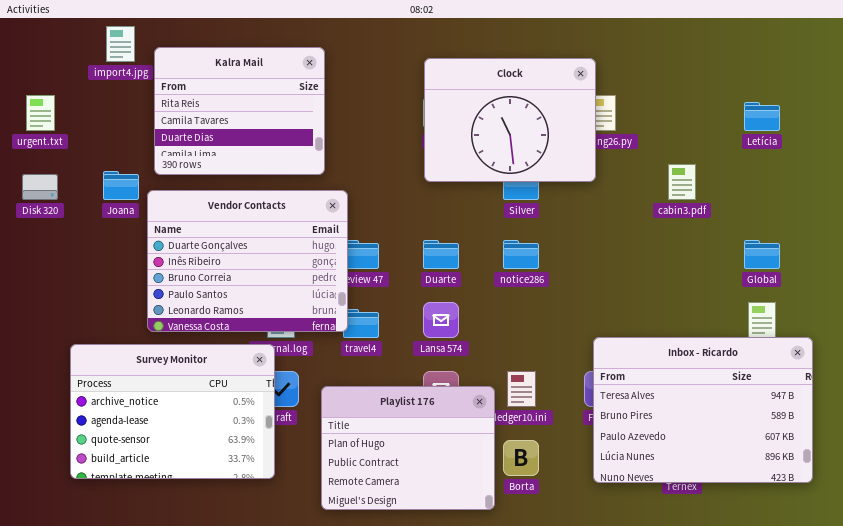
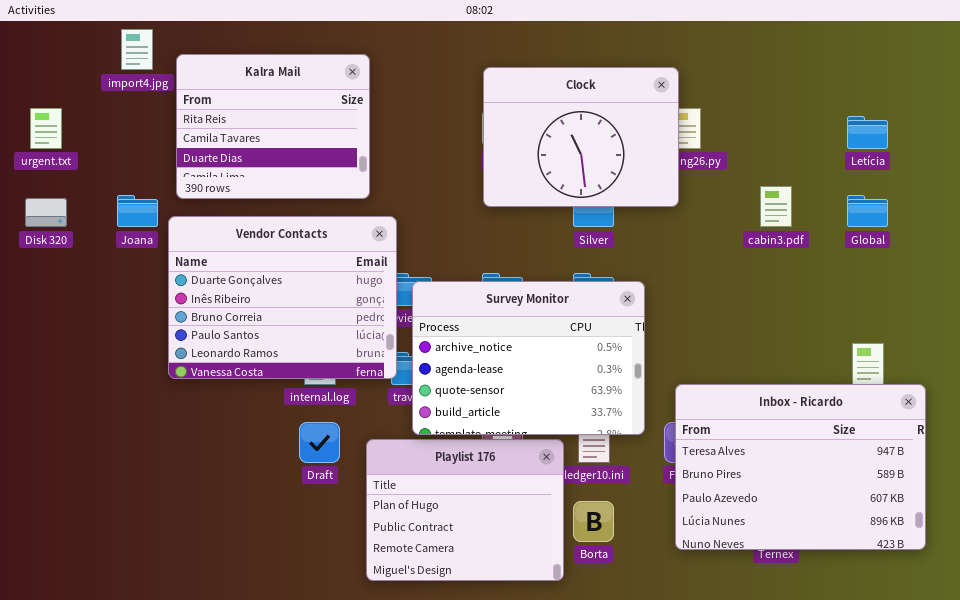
Global: [744,240,780,269] -> [847,195,888,227], moved
Survey Monitor: [70,344,275,479] -> [412,281,645,435], moved

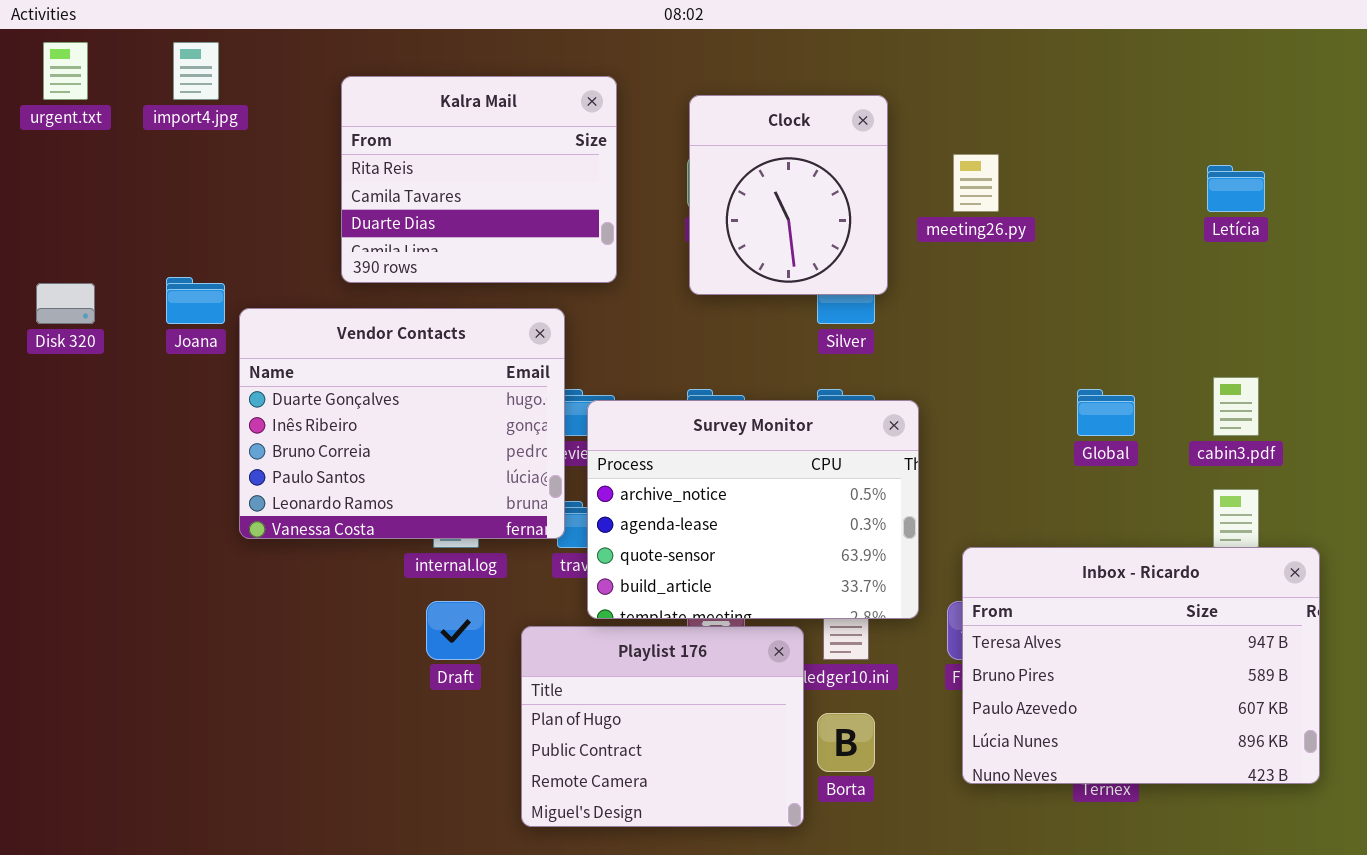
Kalra Mail: [176,54,370,199] -> [341,76,617,283], moved
Clock: [483,67,679,207] -> [689,95,888,295], resized
urgent.txt: [30,108,62,149] -> [43,42,88,100], moved
cabin3.pdf: [760,186,792,227] -> [1213,377,1259,436], moved
Global: [847,195,888,227] -> [1077,389,1135,436], moved

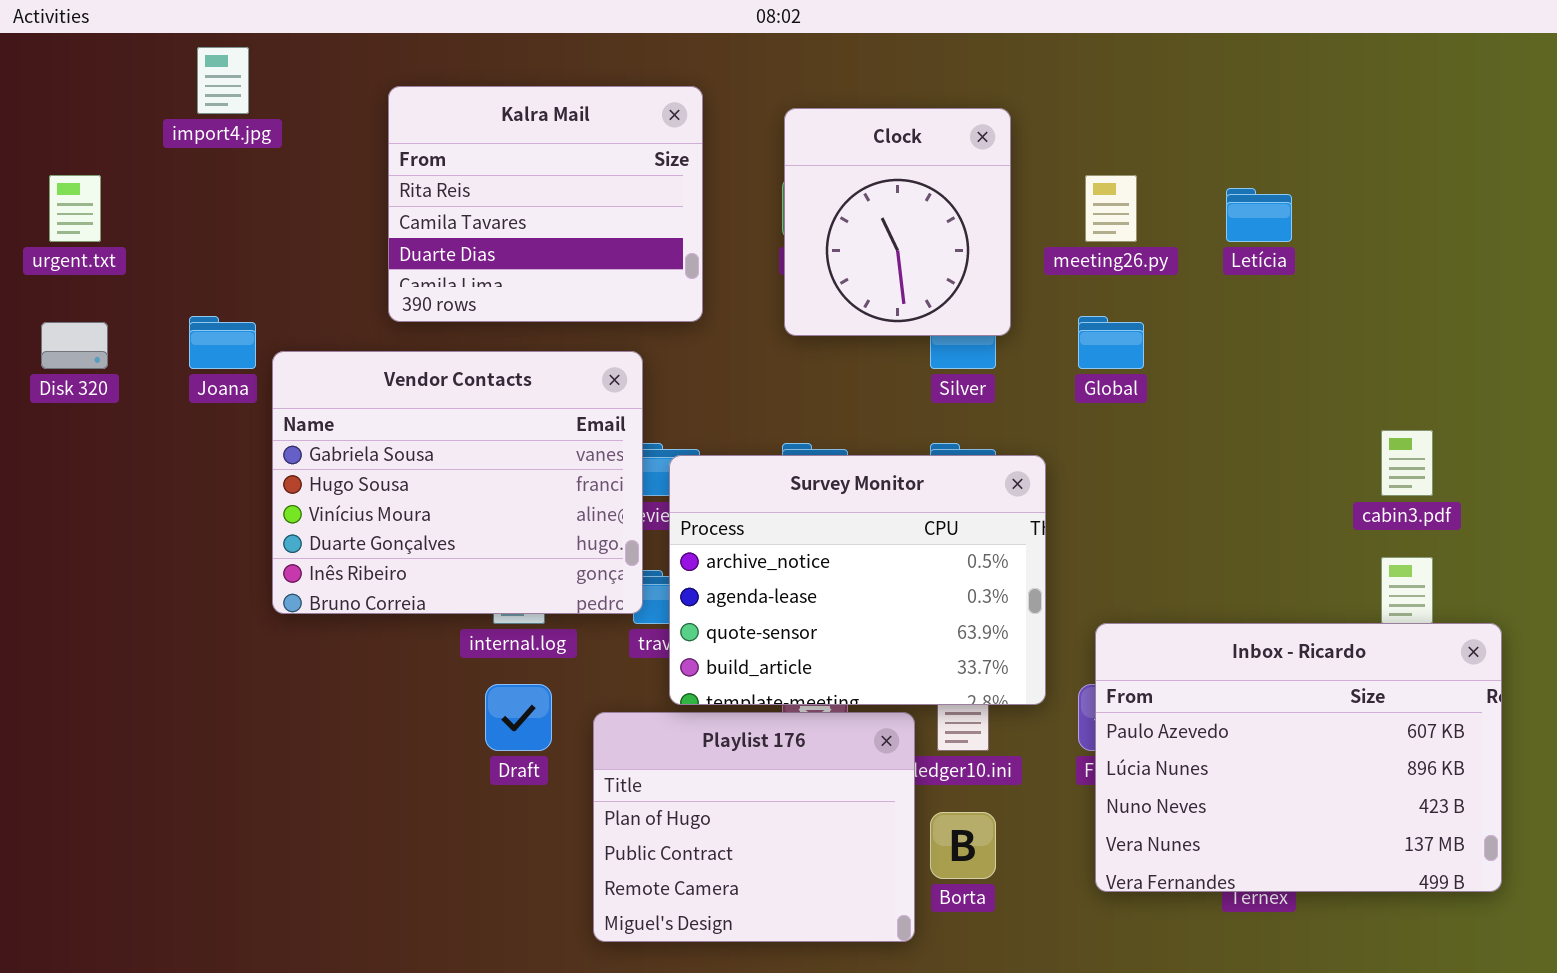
urgent.txt: [43,42,88,100] -> [49,175,101,242], moved
Letícia: [1207,165,1265,212] -> [1226,188,1292,242], moved
Vendor Contacts: [239,308,565,539] -> [272,351,643,614], scrolled up 3 rows
Global: [1077,389,1135,436] -> [1078,316,1144,369], moved
Inbox - Ricardo: [962,547,1320,784] -> [1095,623,1502,892], scrolled down 2 rows

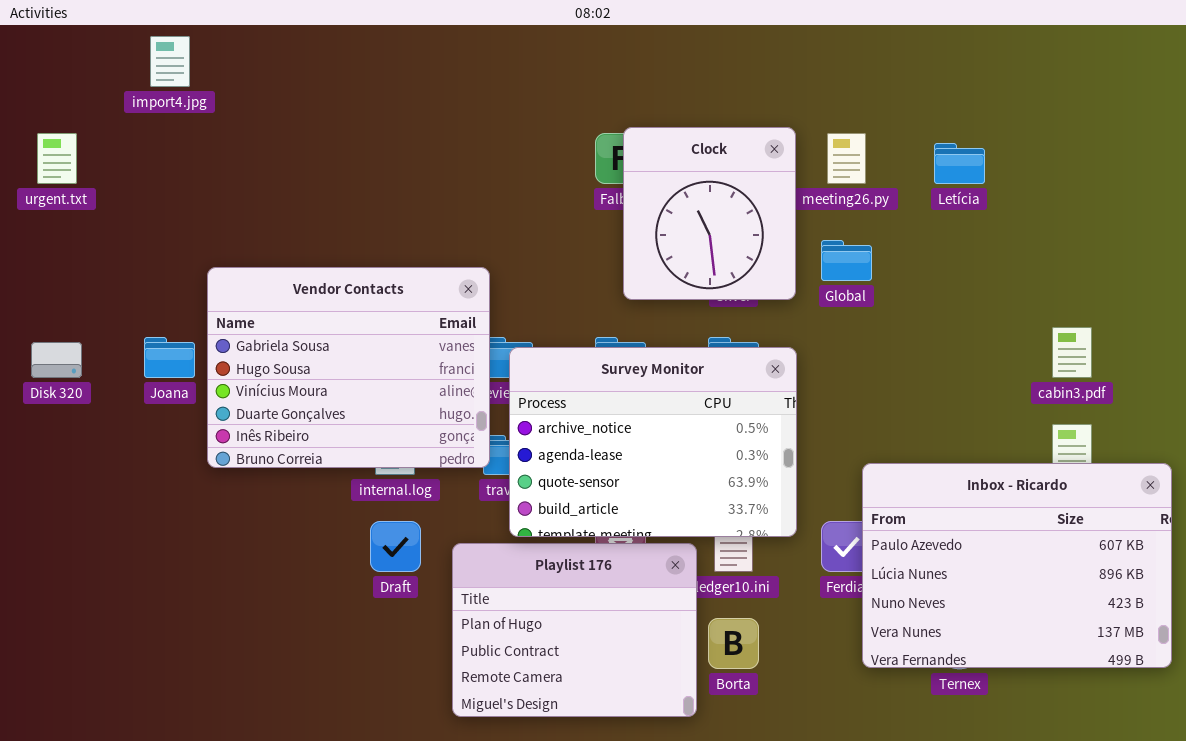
Kalra Mail: [388,86,703,322] -> none, closed
Clock: [784,108,1011,336] -> [623,127,796,300], moved
Joana: [189,316,256,369] -> [144,337,195,378], moved
Disk 320: [41,322,108,369] -> [31,342,82,378], moved
Inbox - Ricardo: [1095,623,1502,892] -> [862,463,1172,668], moved

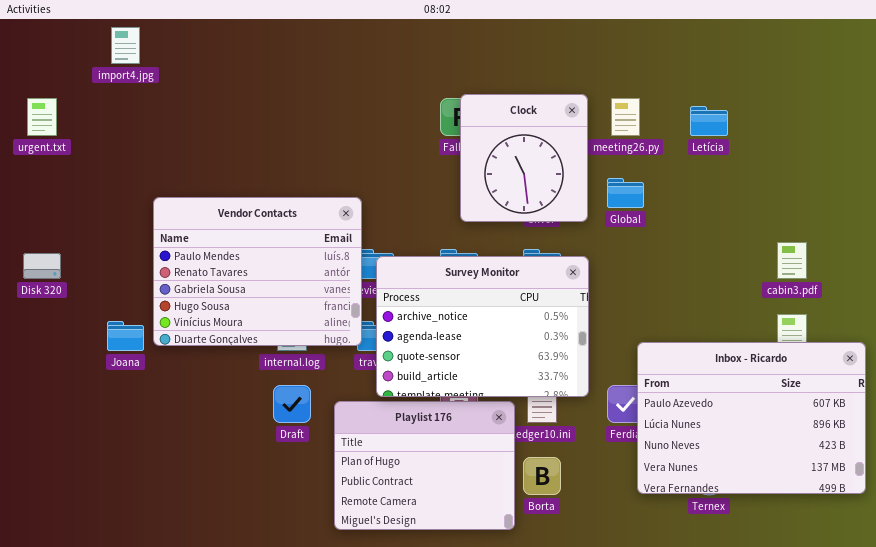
Vendor Contacts: [207,267,490,468] -> [153,197,362,346], scrolled up 2 rows
Joana: [144,337,195,378] -> [107,321,144,351], moved

